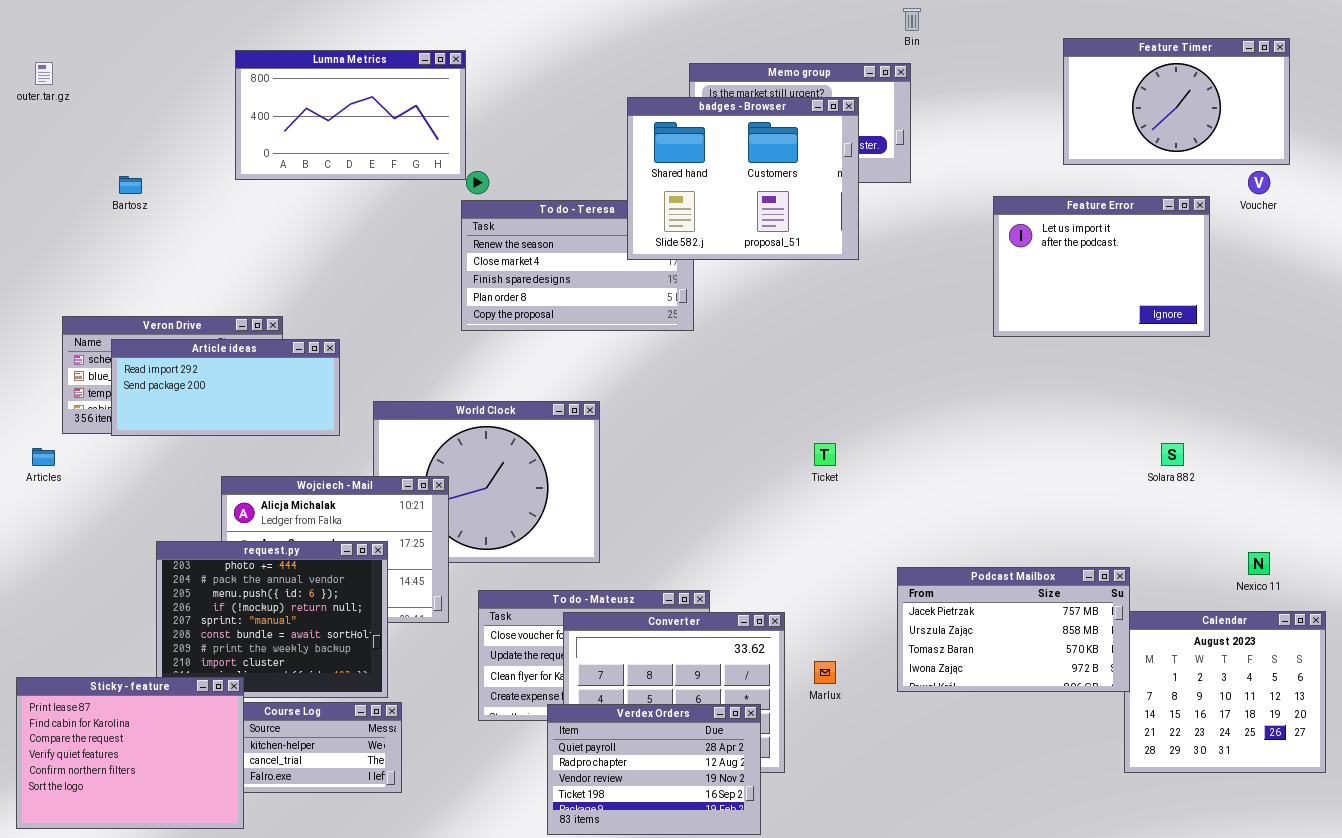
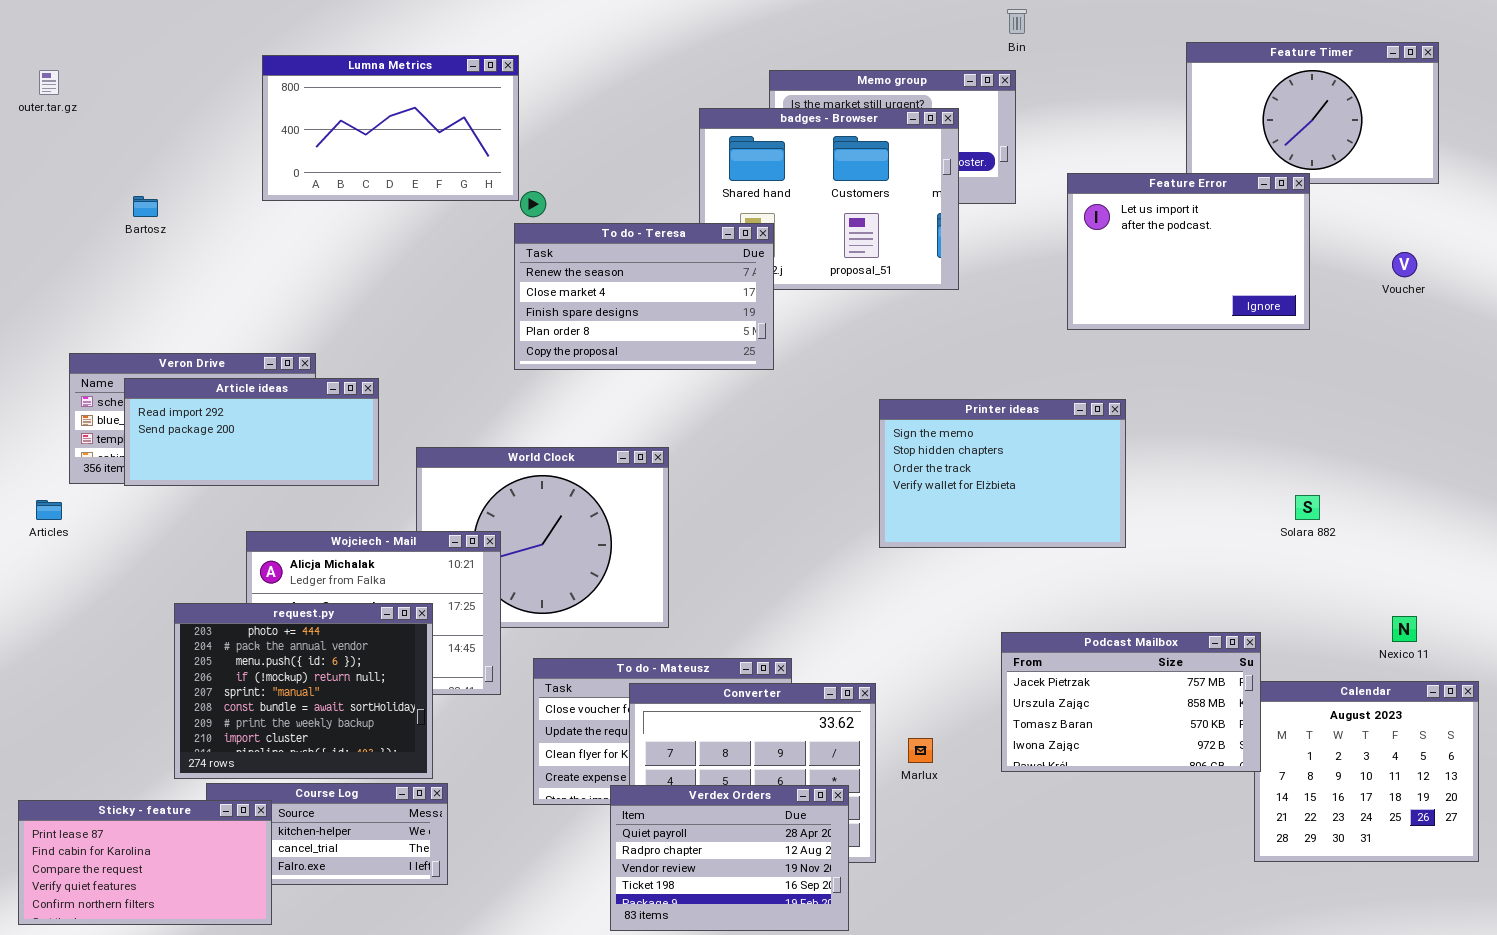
Voucher: [1248,171,1270,194] -> [1392,252,1417,277], moved
Feature Error: [993,196,1210,337] -> [1067,173,1310,330], moved
To do - Teresa: [461,200,694,331] -> [514,223,774,370], raised
Printer ideas: none -> [879,399,1126,548], opened
Sticky - feature: [16,677,244,829] -> [18,800,272,925], resized

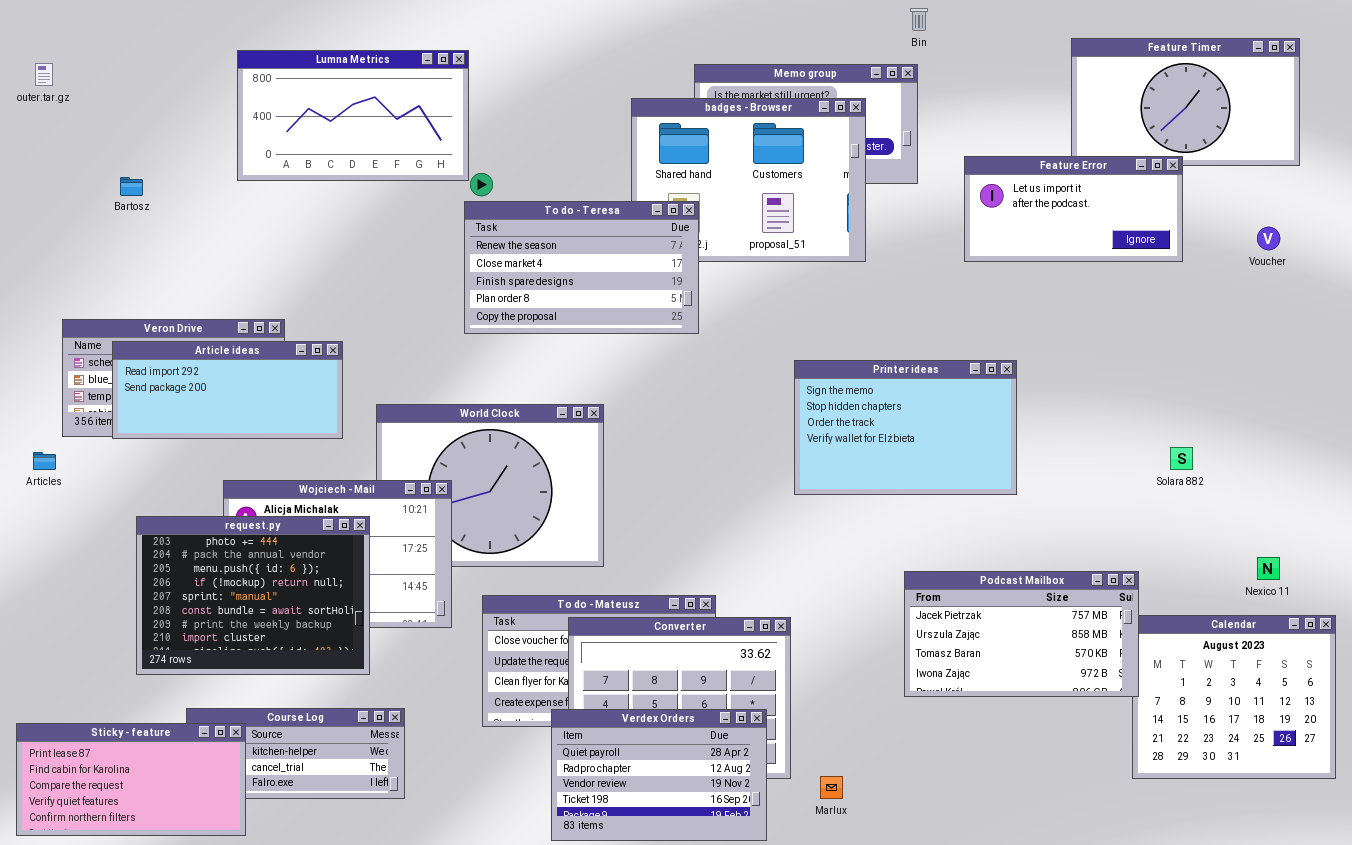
Feature Error: [1067,173,1310,330] -> [964,156,1183,262], resized
request.py: [174,603,433,779] -> [136,516,370,675], moved
Marlux: [908,738,933,763] -> [820,776,843,799], moved

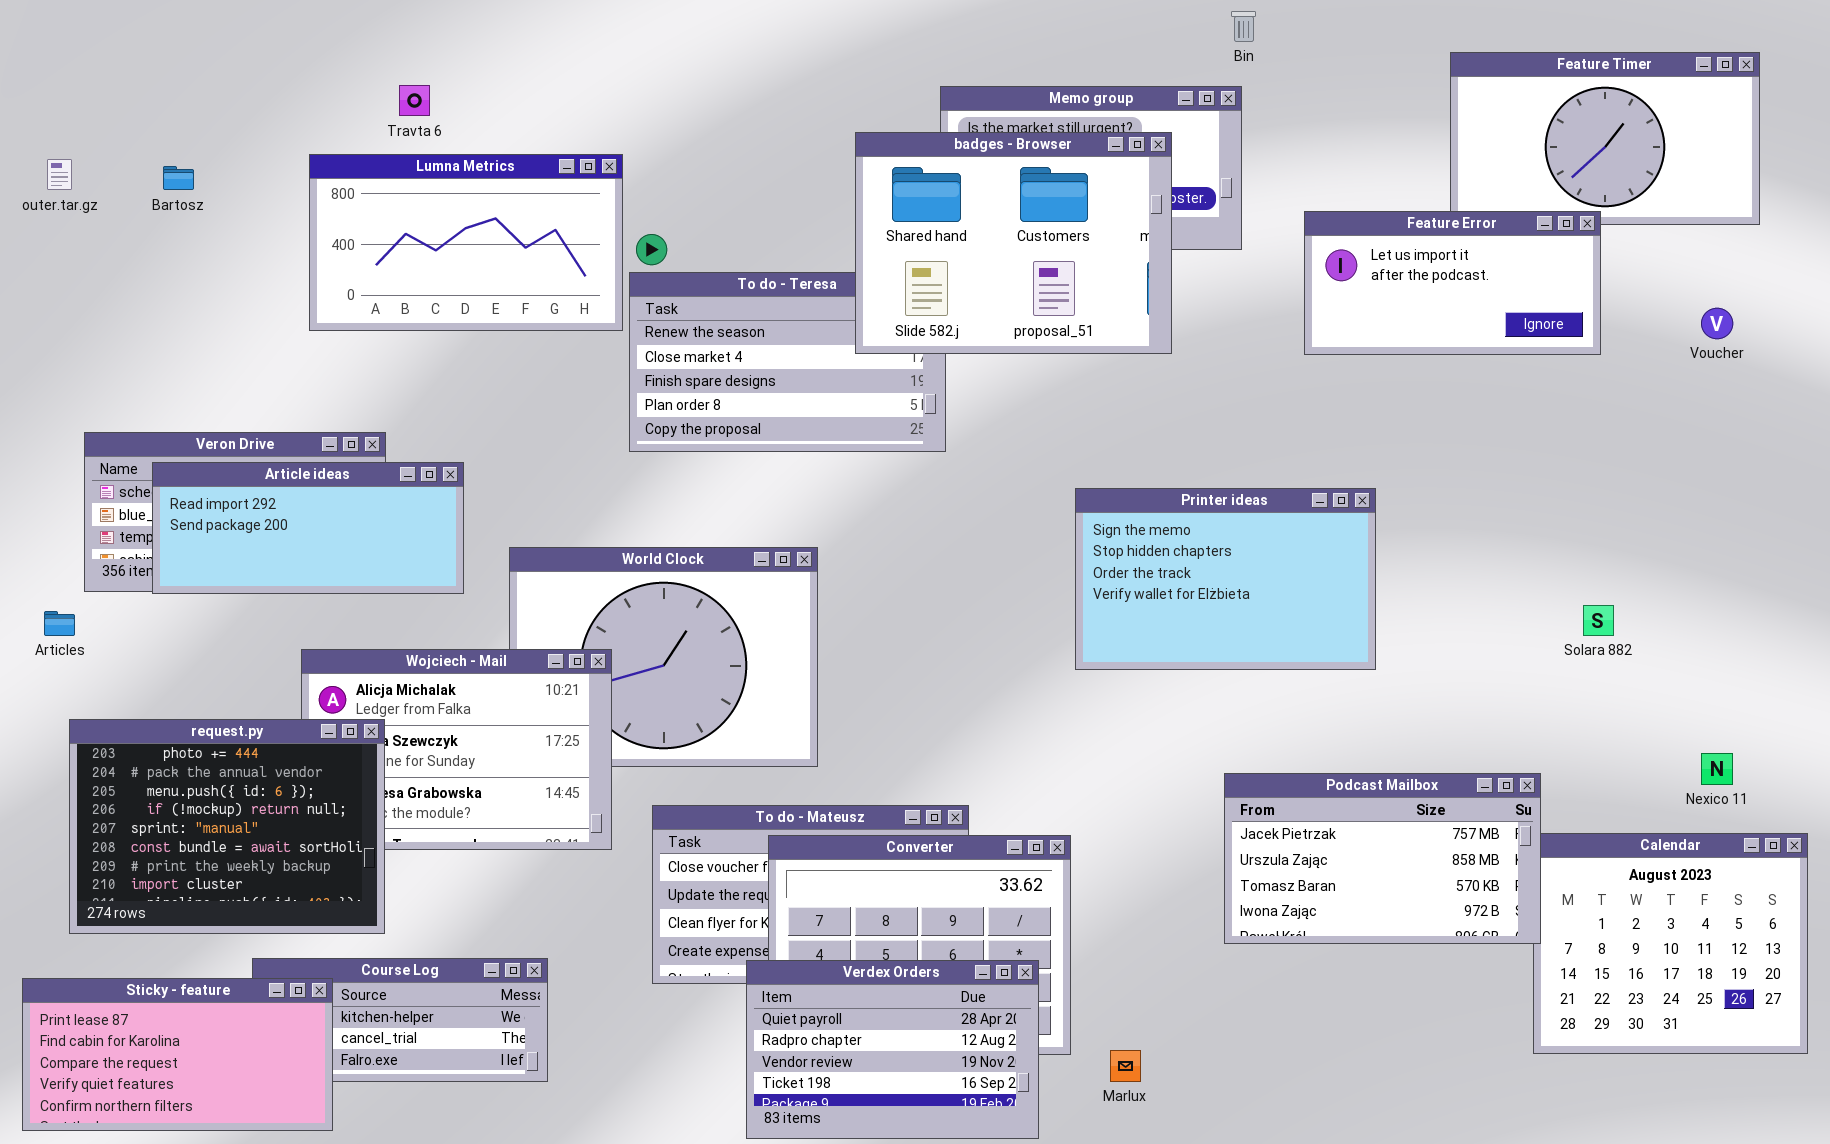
Lumna Metrics: [237,50,469,181] -> [309,154,623,331], moved
outer.tar.gz: [35,63,53,86] -> [47,159,72,190], moved
badges - Browser: [631,98,866,262] -> [855,132,1172,354], raised
Bartosz: [120,177,143,196] -> [163,166,194,190], moved
request.py: [136,516,370,675] -> [69,719,385,934], moved

